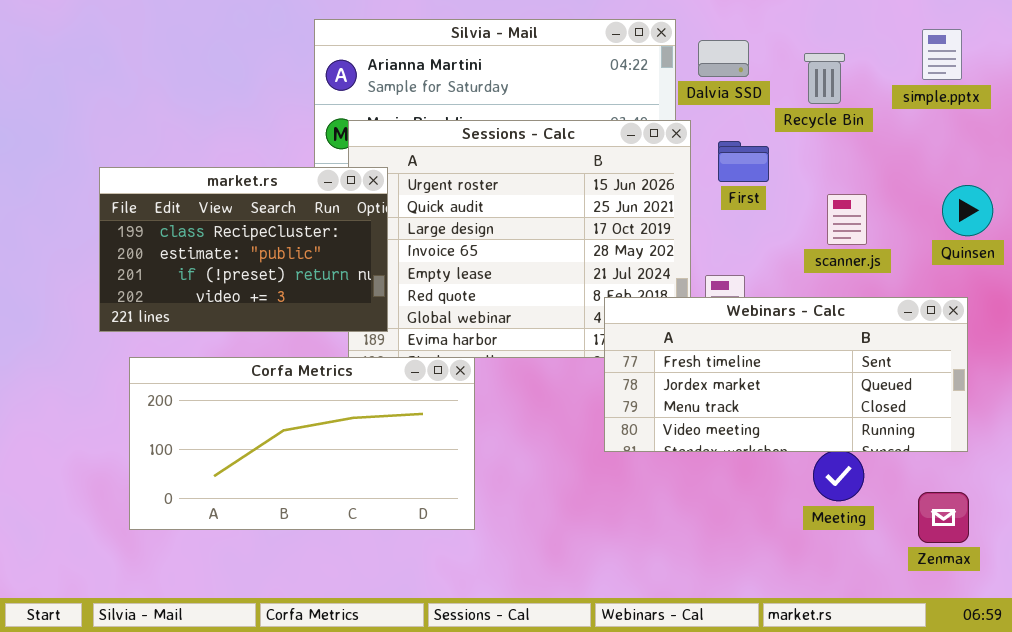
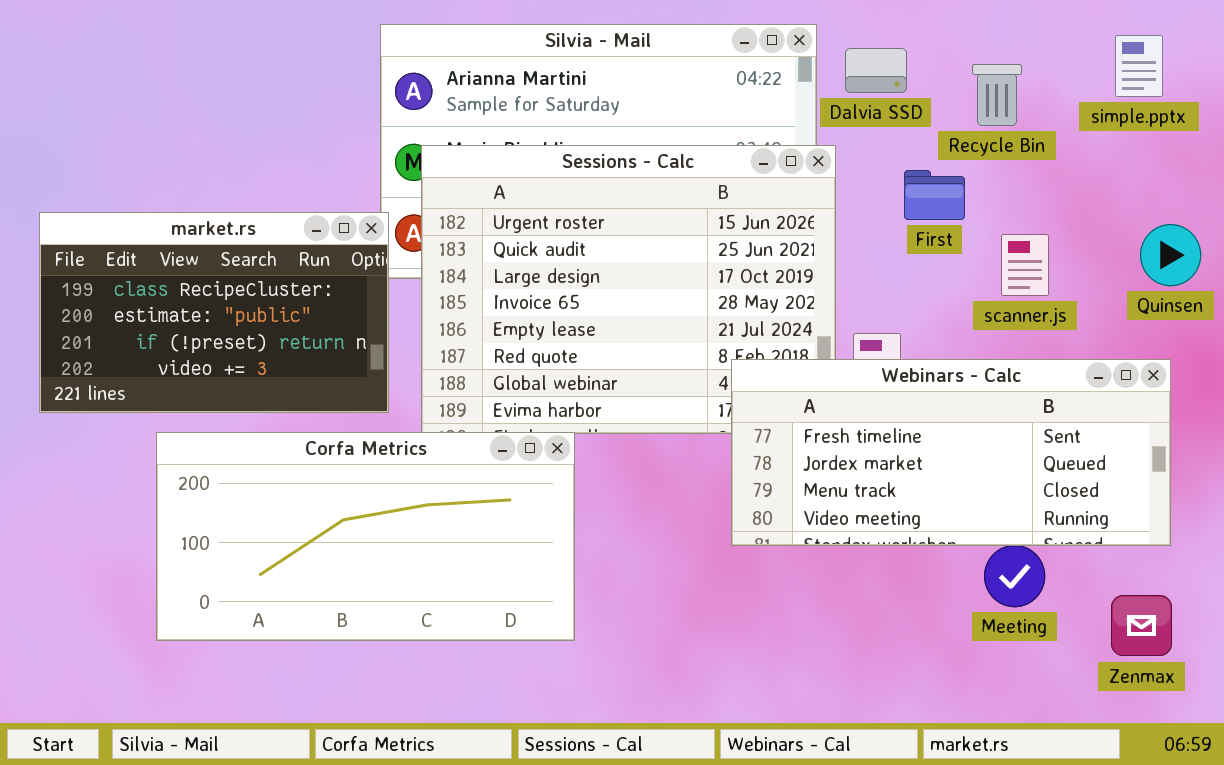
First: [718,141,769,182] -> [904,170,965,220], moved
market.rs: [99,167,388,332] -> [39,212,389,413], moved

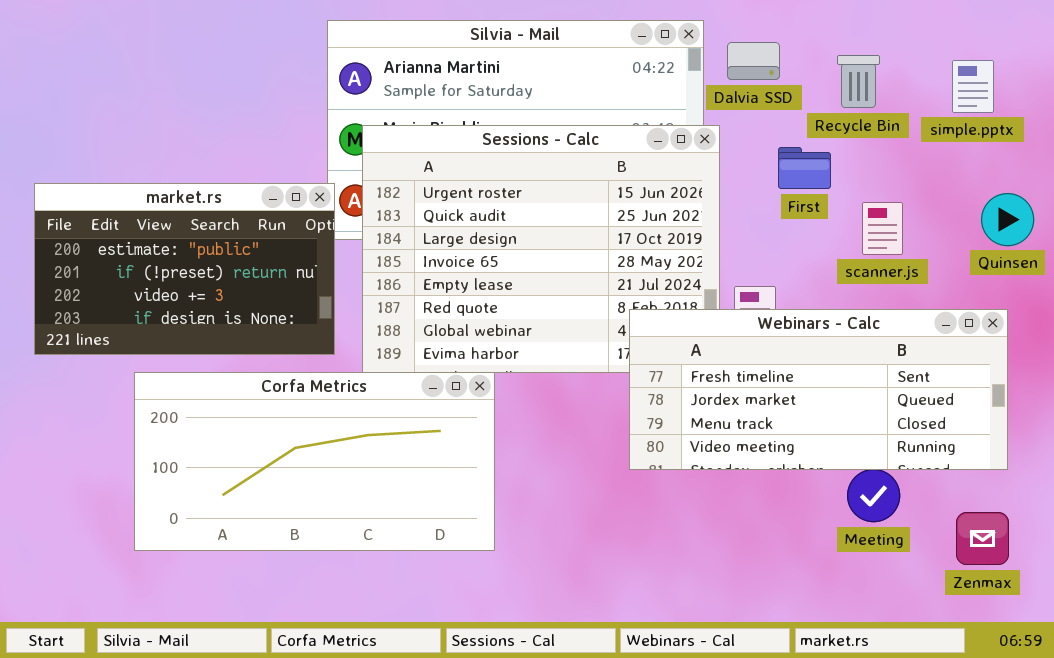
simple.pptx: [1115,35,1163,97] -> [952,60,994,113], moved
market.rs: [39,212,389,413] -> [34,183,335,355], scrolled down 1 row

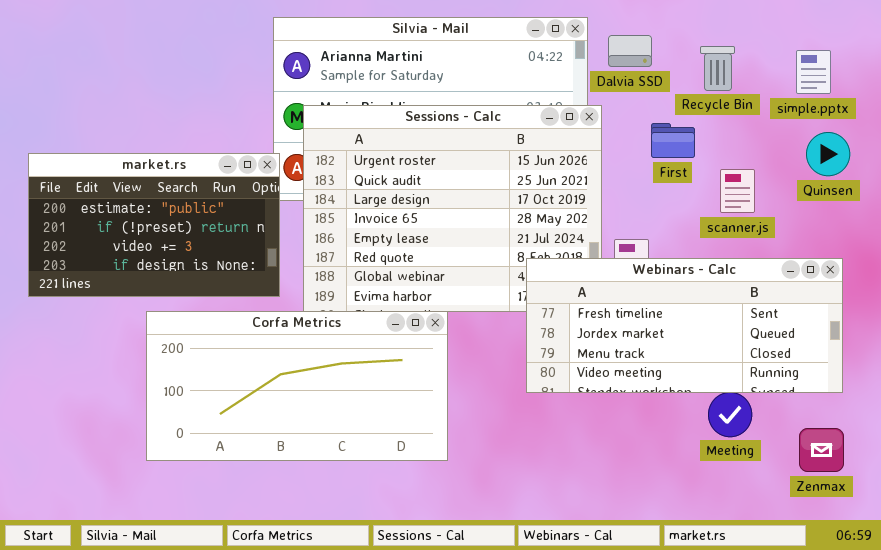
Quinsen: [981,193,1034,246] -> [806,132,850,176], moved
Corfa Metrics: [134,372,495,551] -> [146,311,448,461], moved

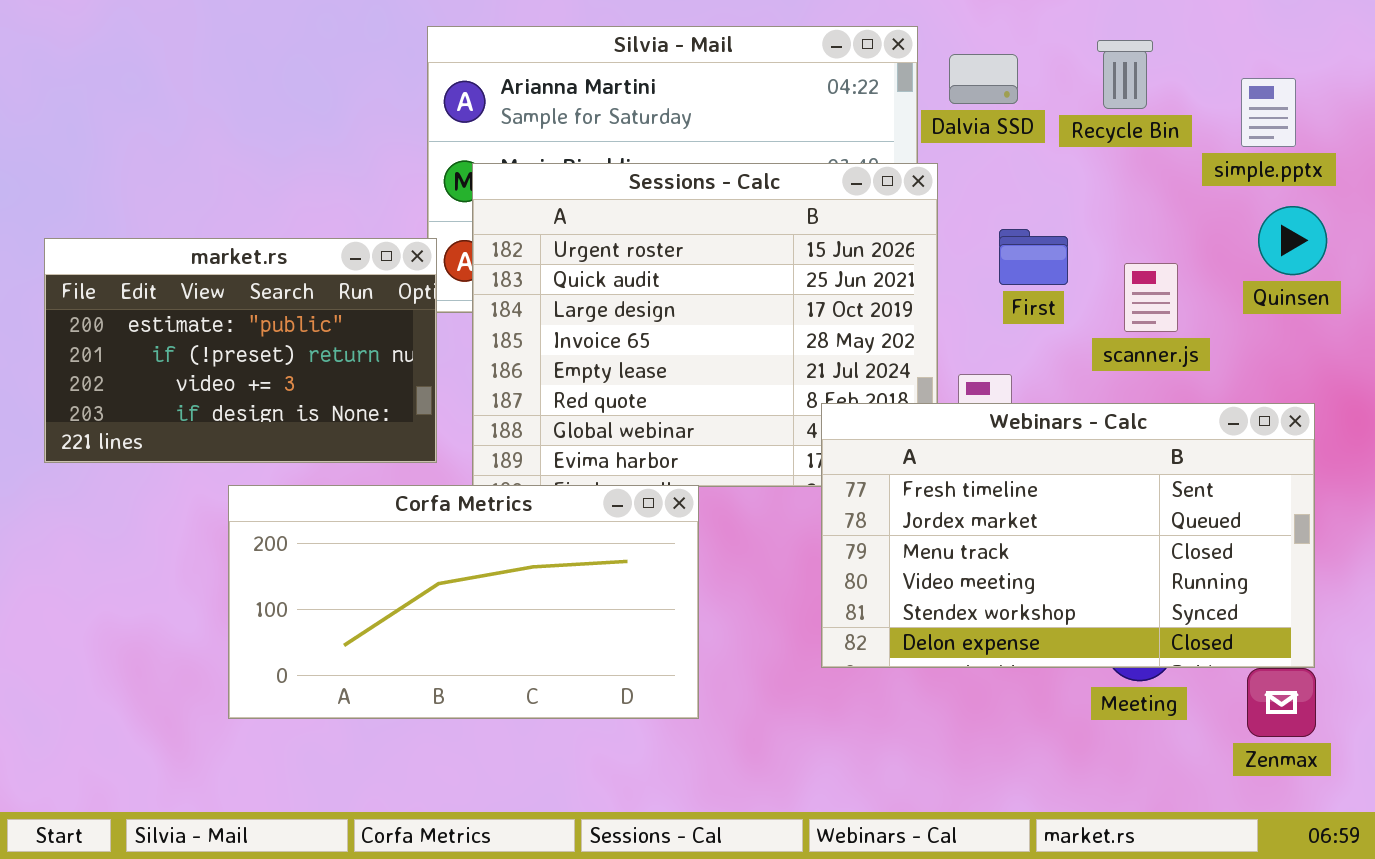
Recycle Bin: [700,46,735,91] -> [1097,40,1153,109], moved
First: [651,123,695,158] -> [999,229,1068,285], moved
Webinars - Calc: [526,258,843,393] -> [821,403,1315,668], resized

